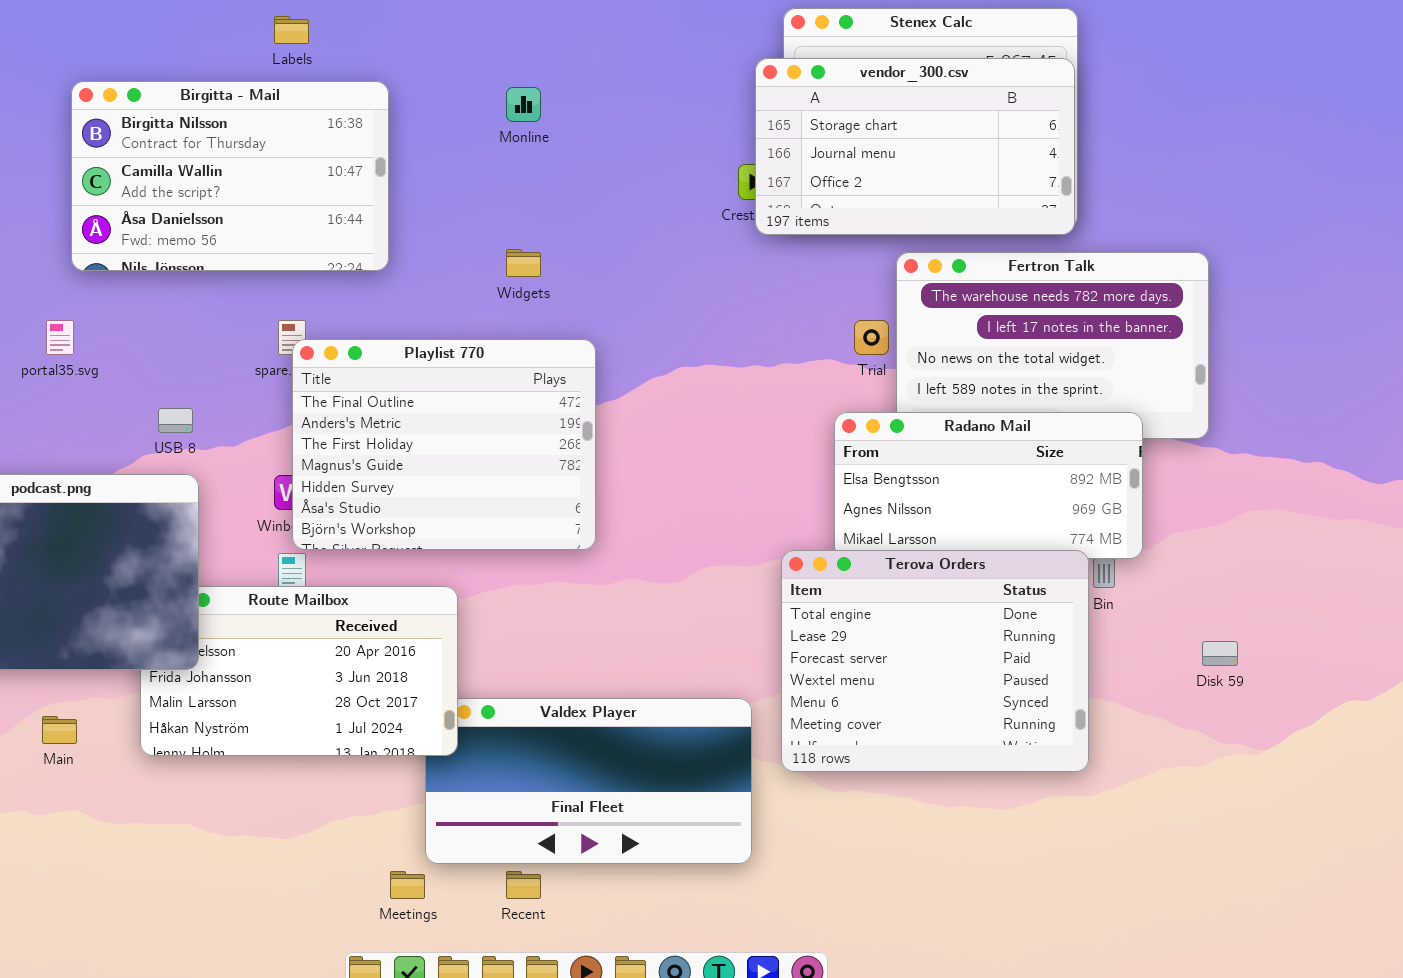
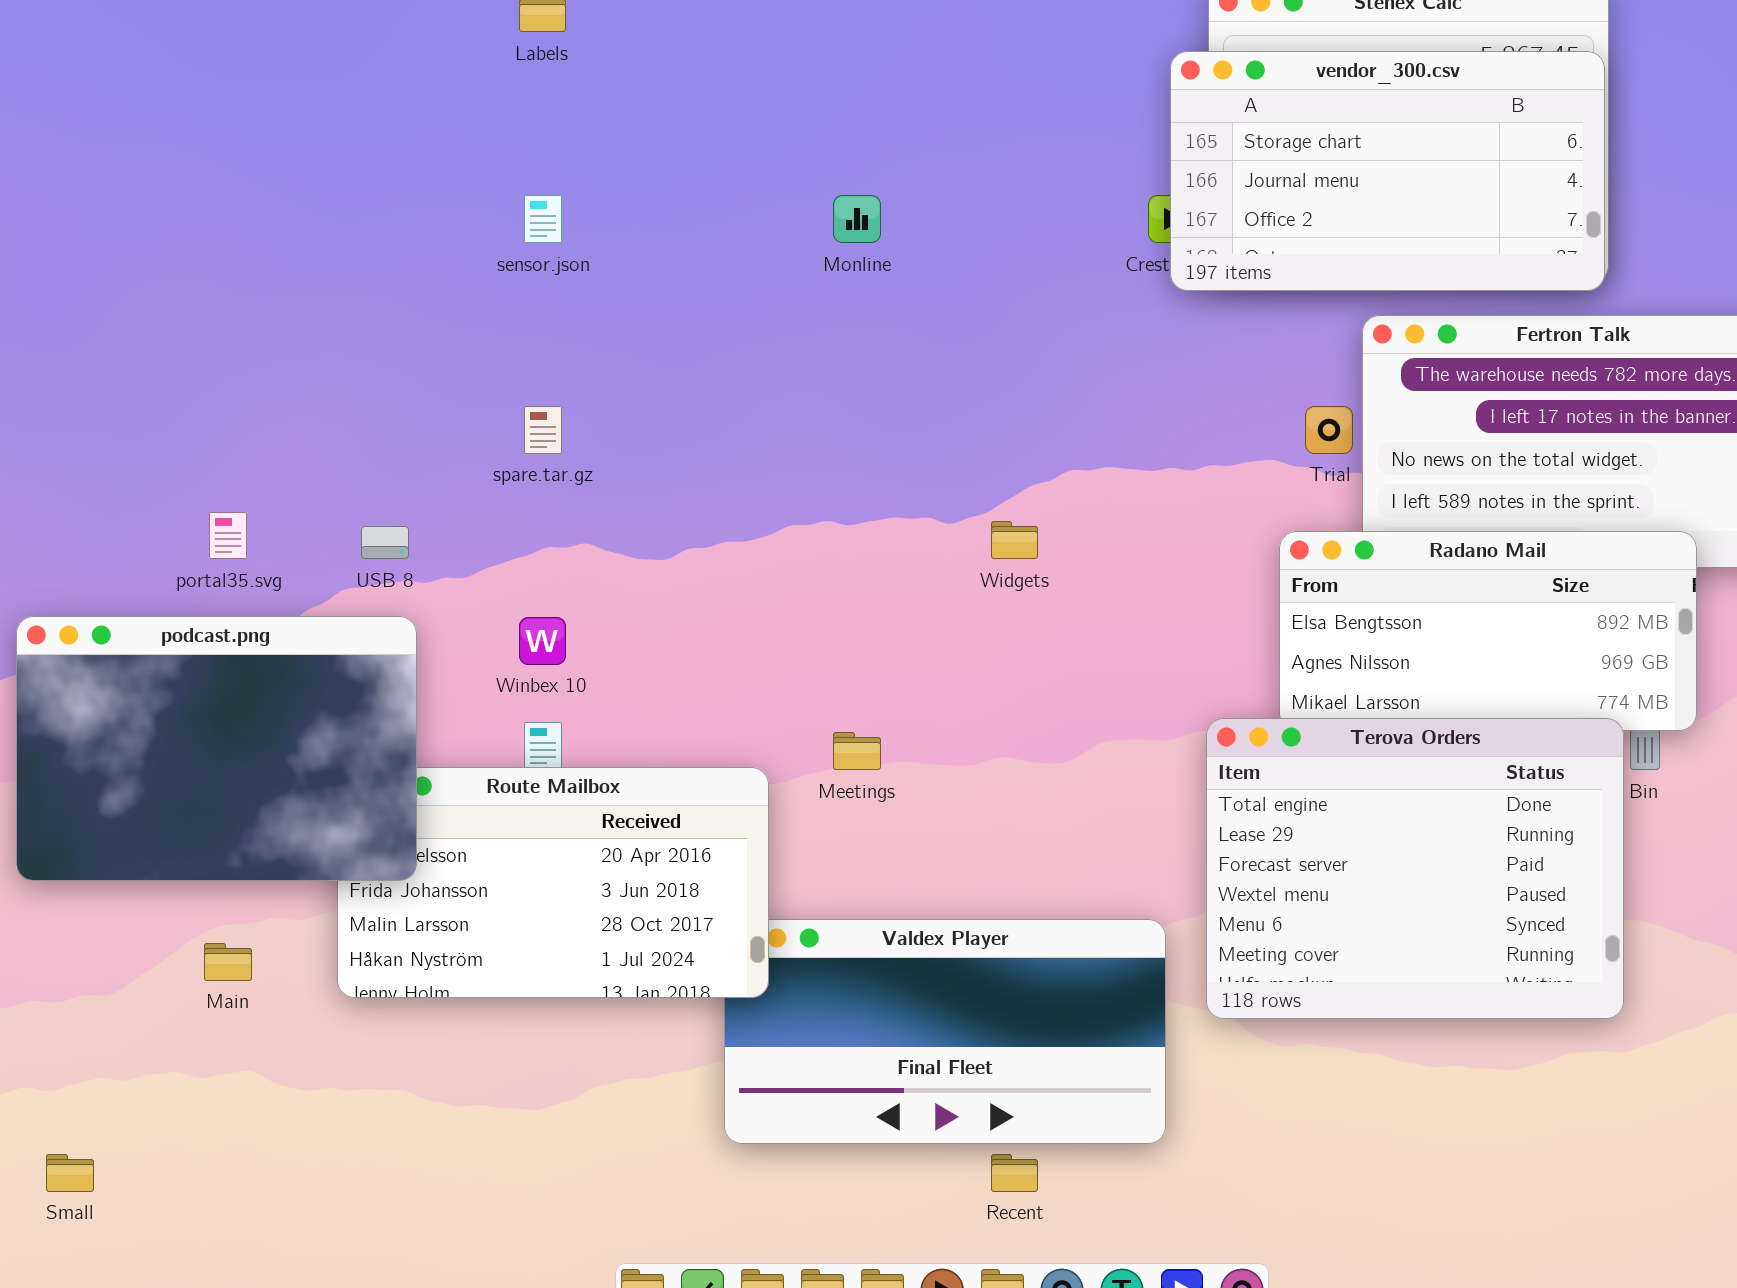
Birgitta - Mail: [71,81,389,271] -> none, closed
Monline: [506,87,541,122] -> [833,195,881,243], moved
Widgets: [506,249,541,277] -> [991,521,1038,559], moved
portal35.svg: [46,320,74,355] -> [209,512,247,559], moved
Playlist 770: [292,339,596,550] -> none, closed
Meetings: [390,871,425,899] -> [833,732,881,770], moved
Recent: [506,871,541,899] -> [991,1154,1038,1192], moved

